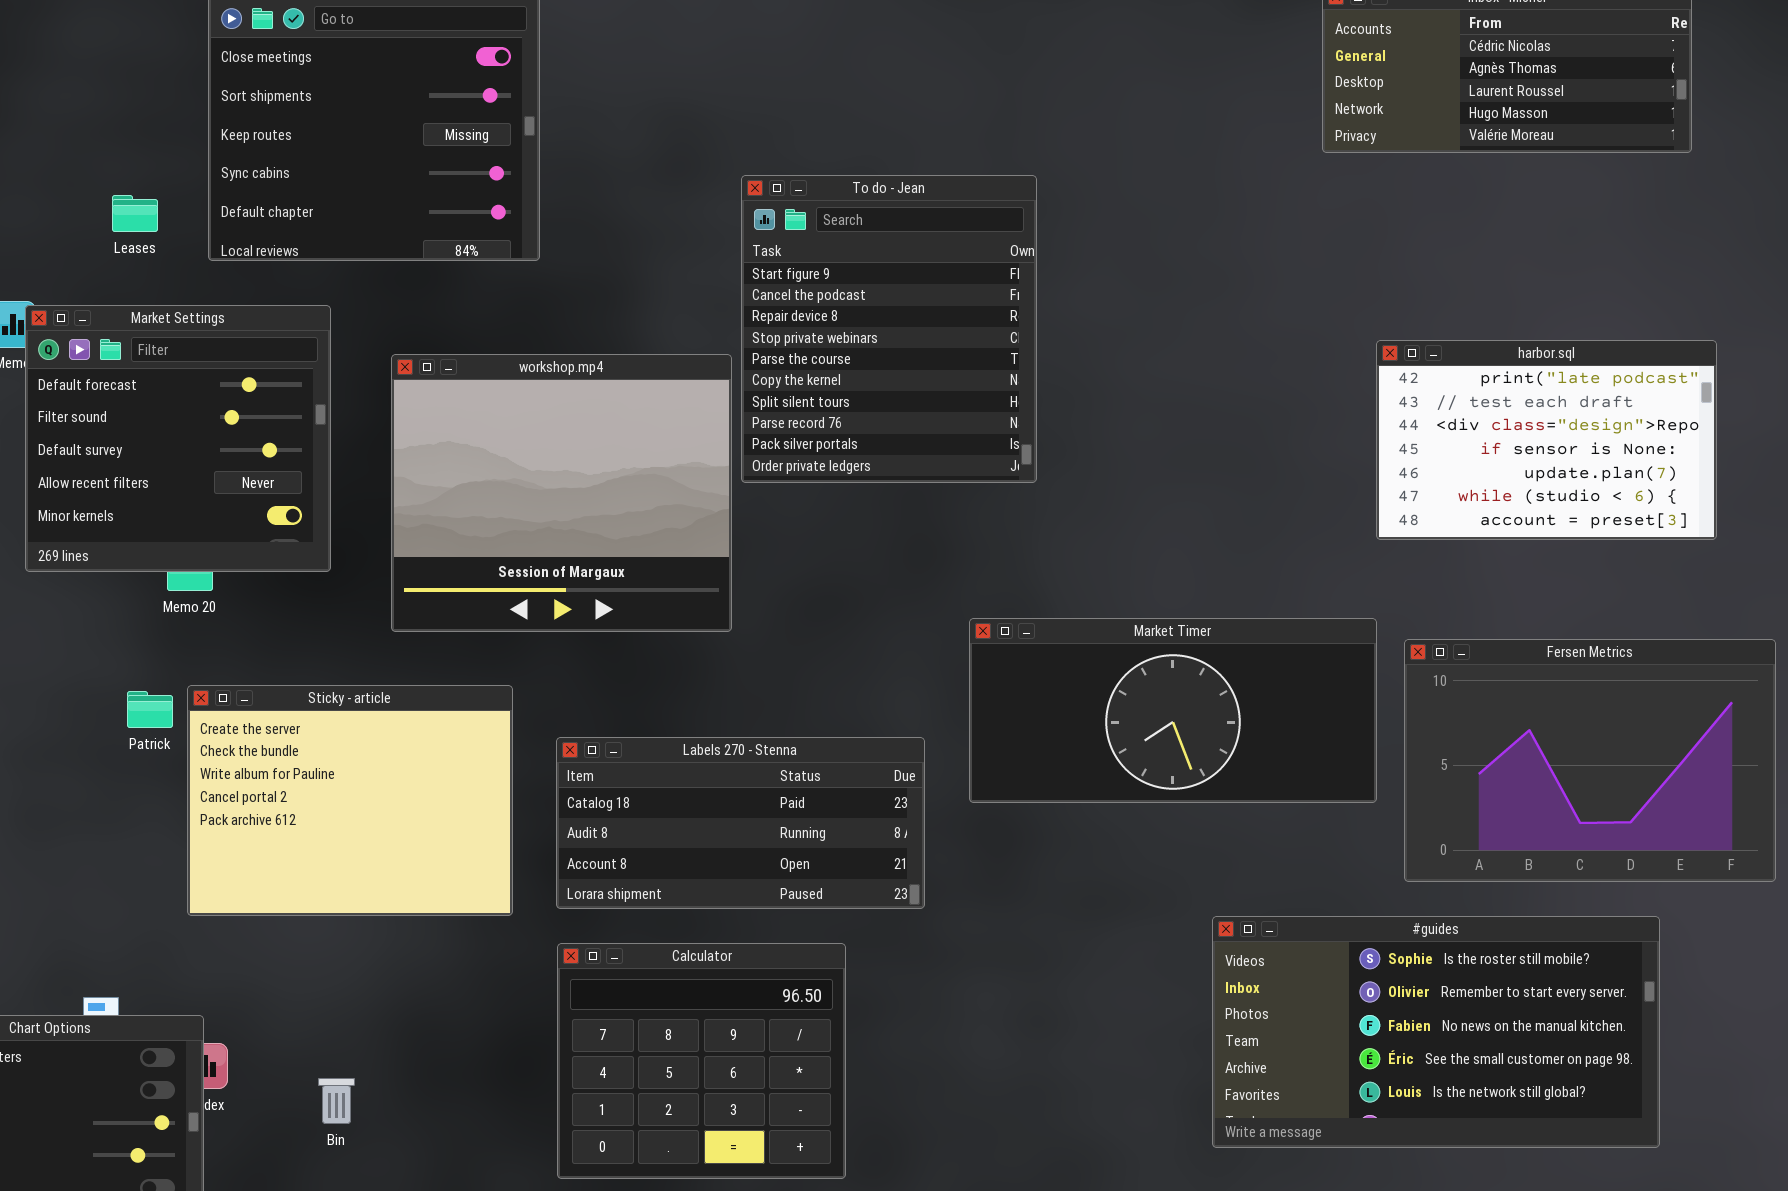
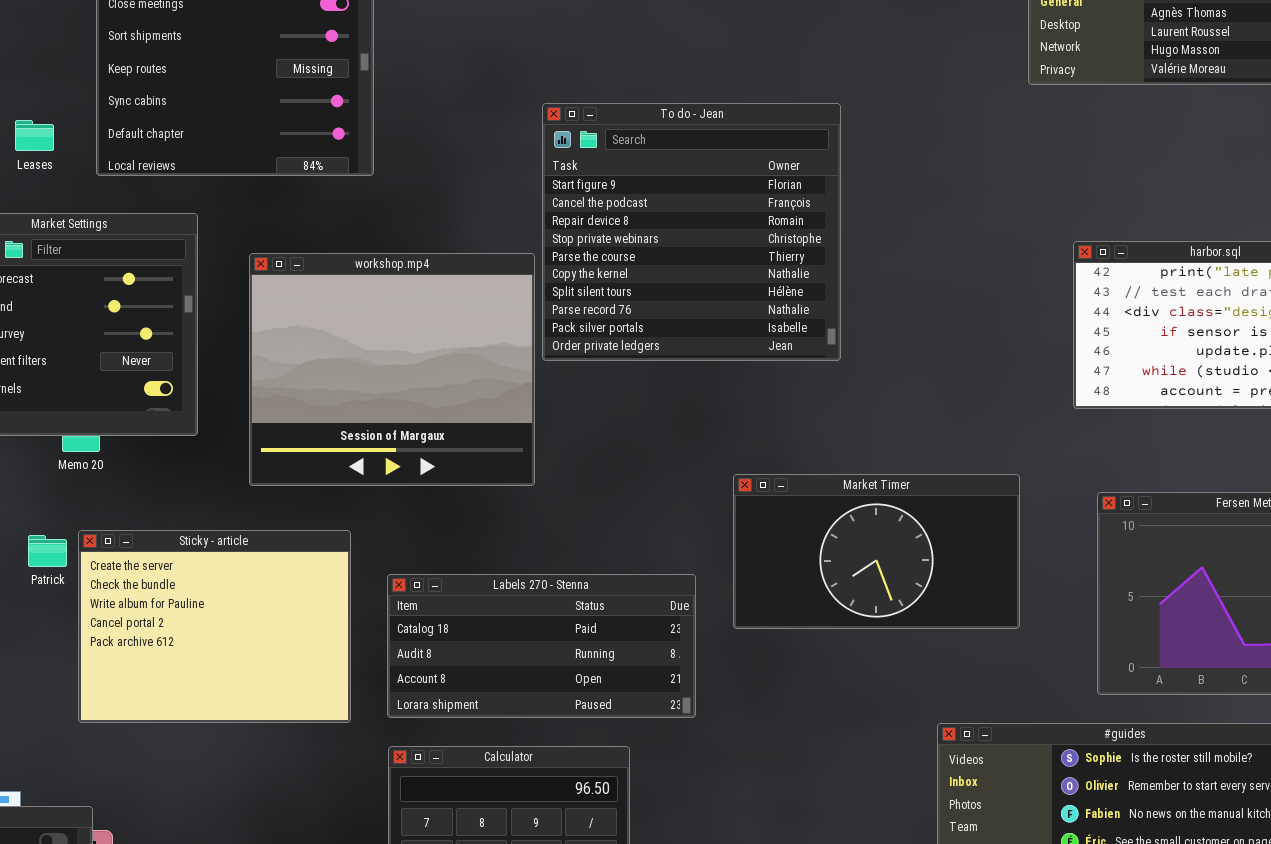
To do - Jean: [741,175,1037,483] -> [542,103,841,361], resized
Market Timer: [969,618,1377,803] -> [733,474,1020,629], resized

